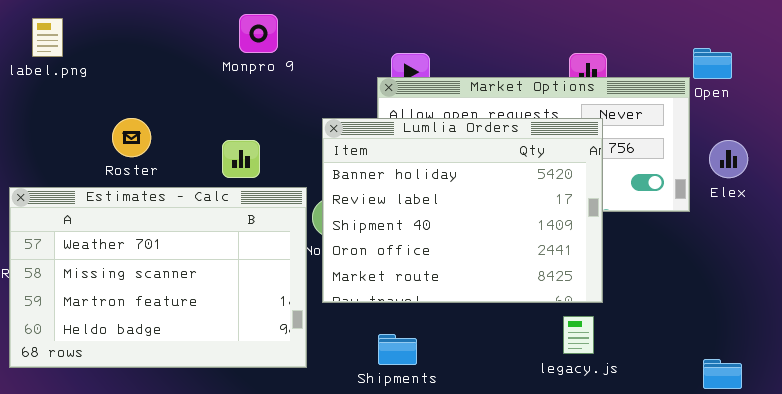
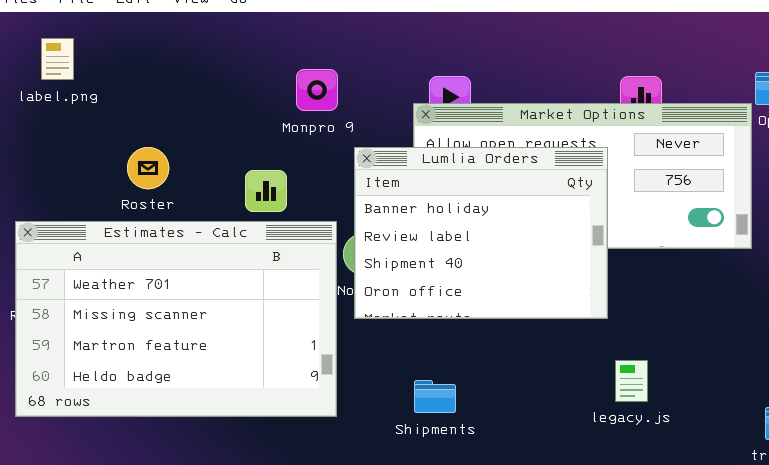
Monpro 9: [239,14,278,53] -> [296,69,338,111], moved
Lumlia Orders: [322,118,603,303] -> [354,147,608,319], resized

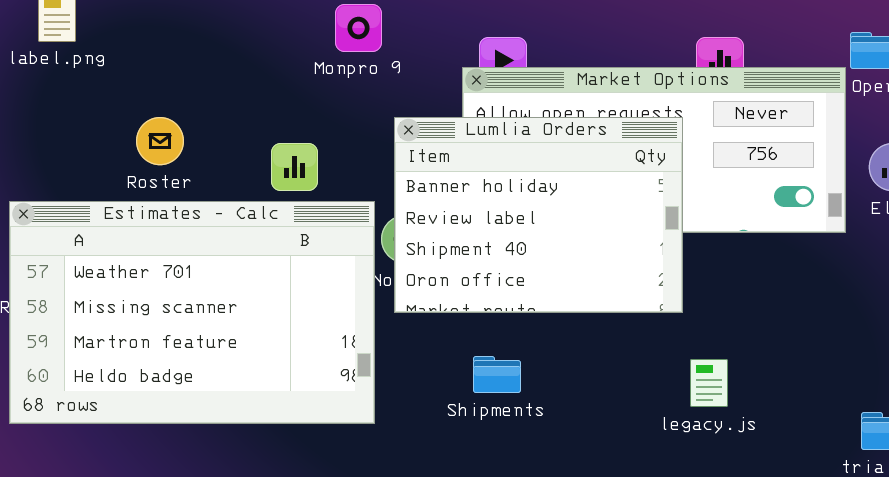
Monpro 9: [296,69,338,111] -> [335,4,382,52], moved
Shipments: [414,380,456,413] -> [473,356,521,393], moved

